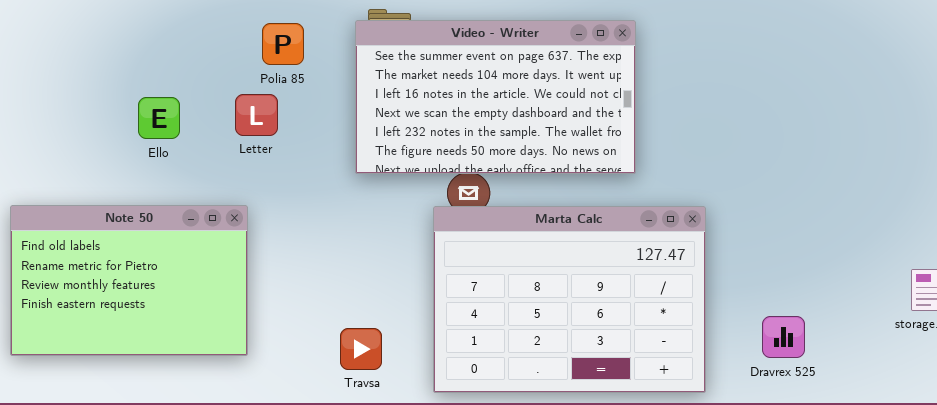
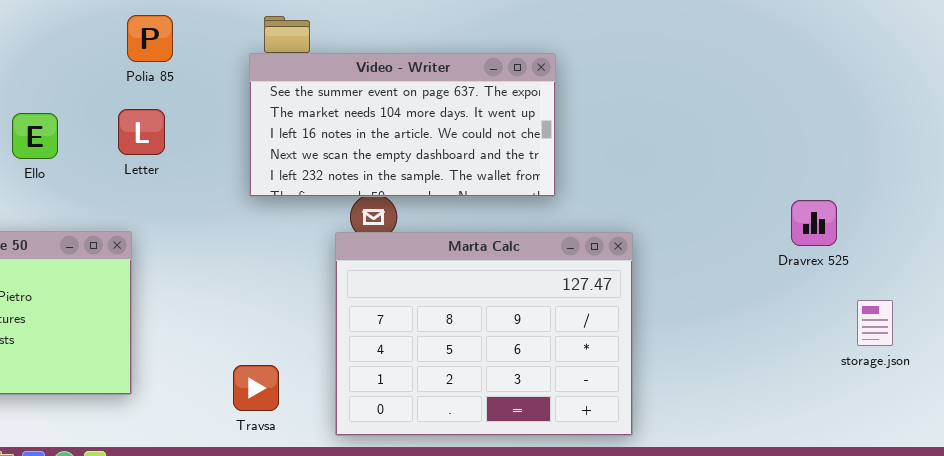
Video - Writer: [355,20,636,174] -> [249,53,556,197], resized
Polia 85: [262,23,304,65] -> [127,15,173,62], moved
Dravrex 525: [762,316,805,358] -> [791,200,837,246], moved

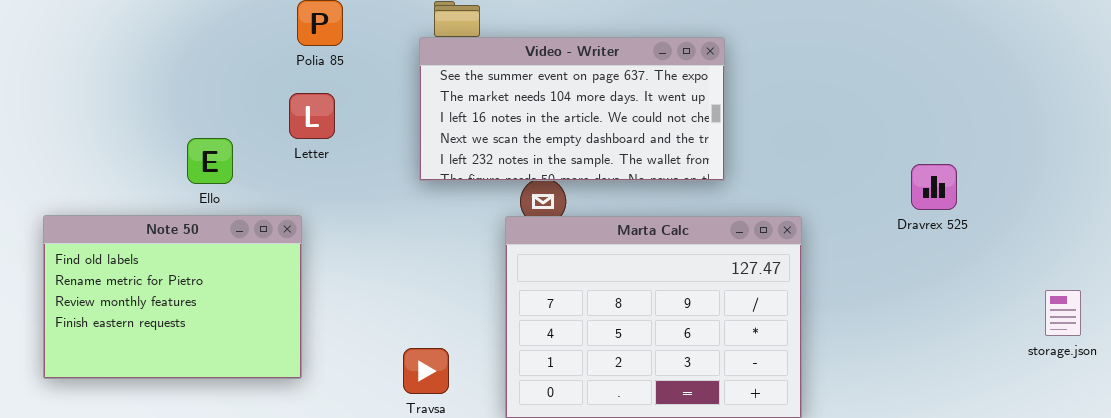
Ello: [12,113,58,159] -> [187,138,233,184], moved
Dravrex 525: [791,200,837,246] -> [911,164,957,210], moved
storage.json: [857,300,893,346] -> [1045,290,1081,336], moved

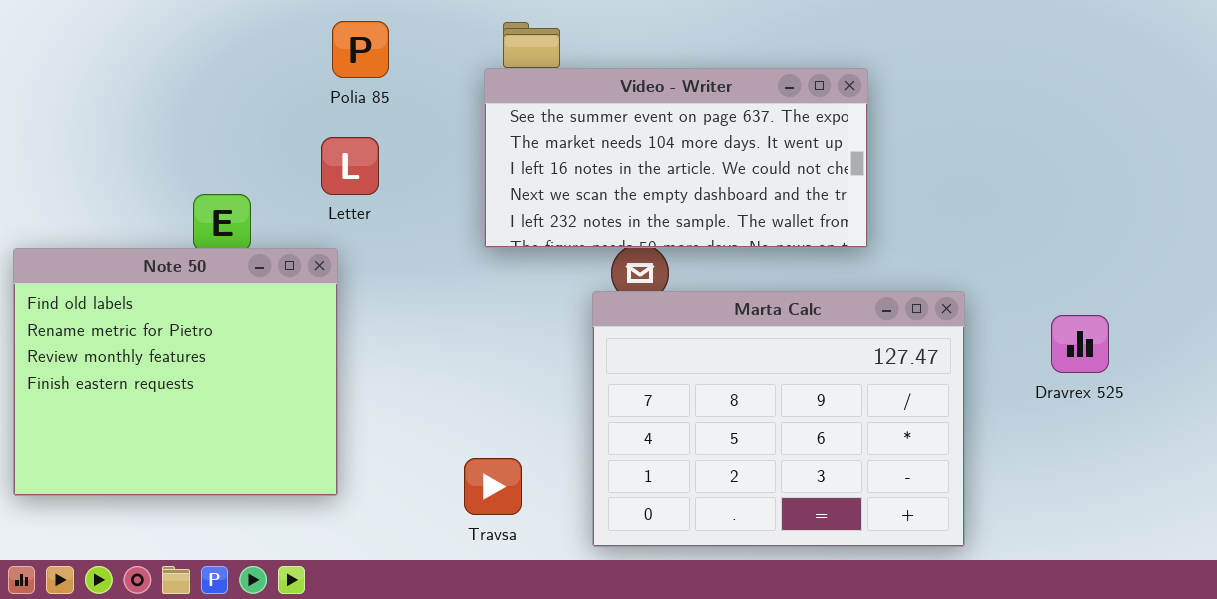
Dravrex 525: [911,164,957,210] -> [1051,315,1109,373], moved
Note 50: [43,215,302,379] -> [13,248,338,496], resized

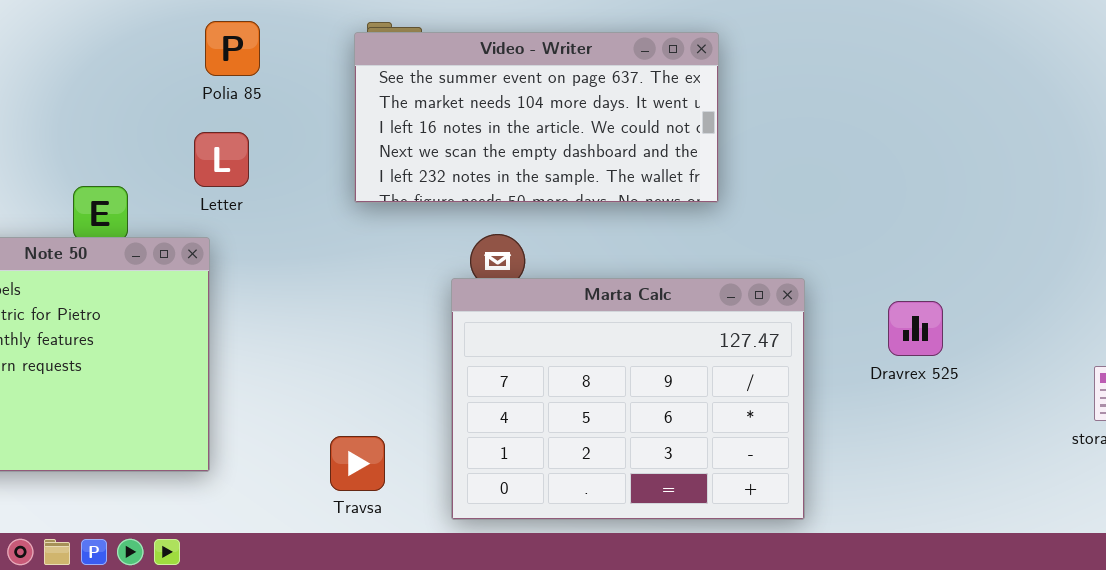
Video - Writer: [484,68,868,248] -> [354,32,719,203], moved

